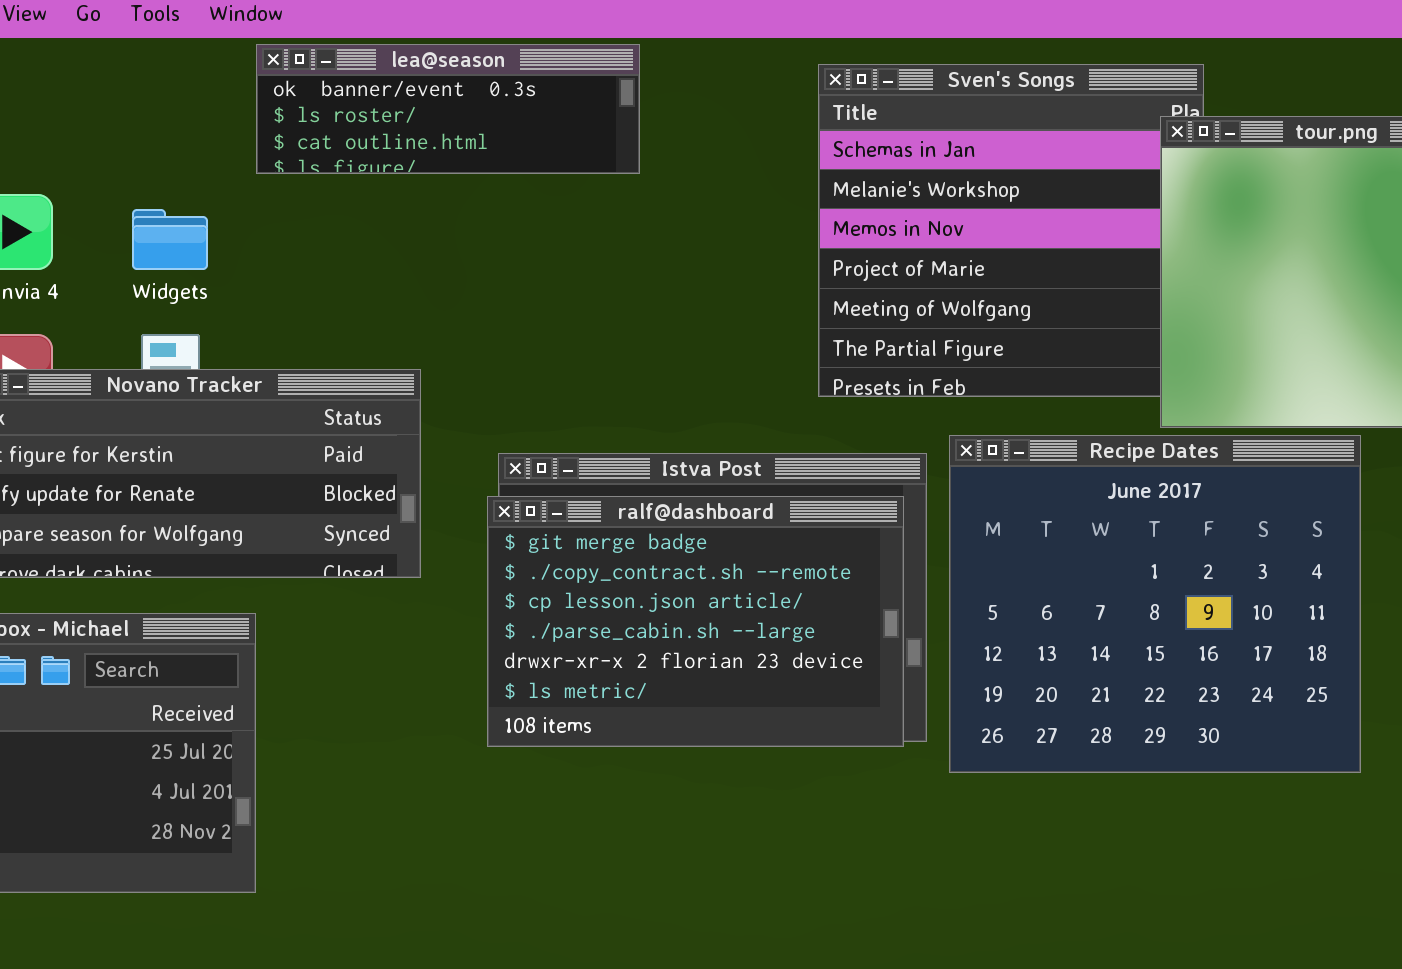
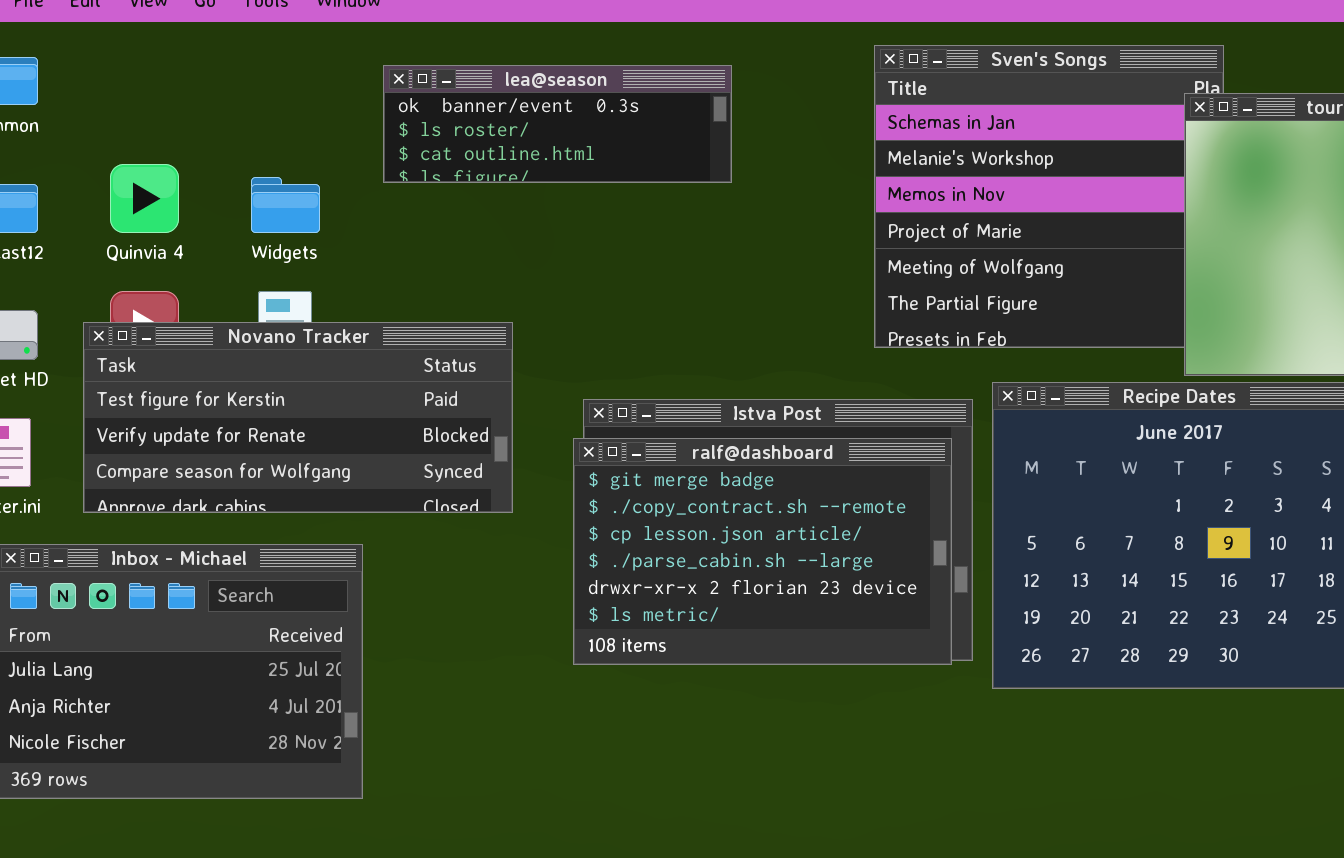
lea@season: [256,44,640,174] -> [383,65,732,183], moved

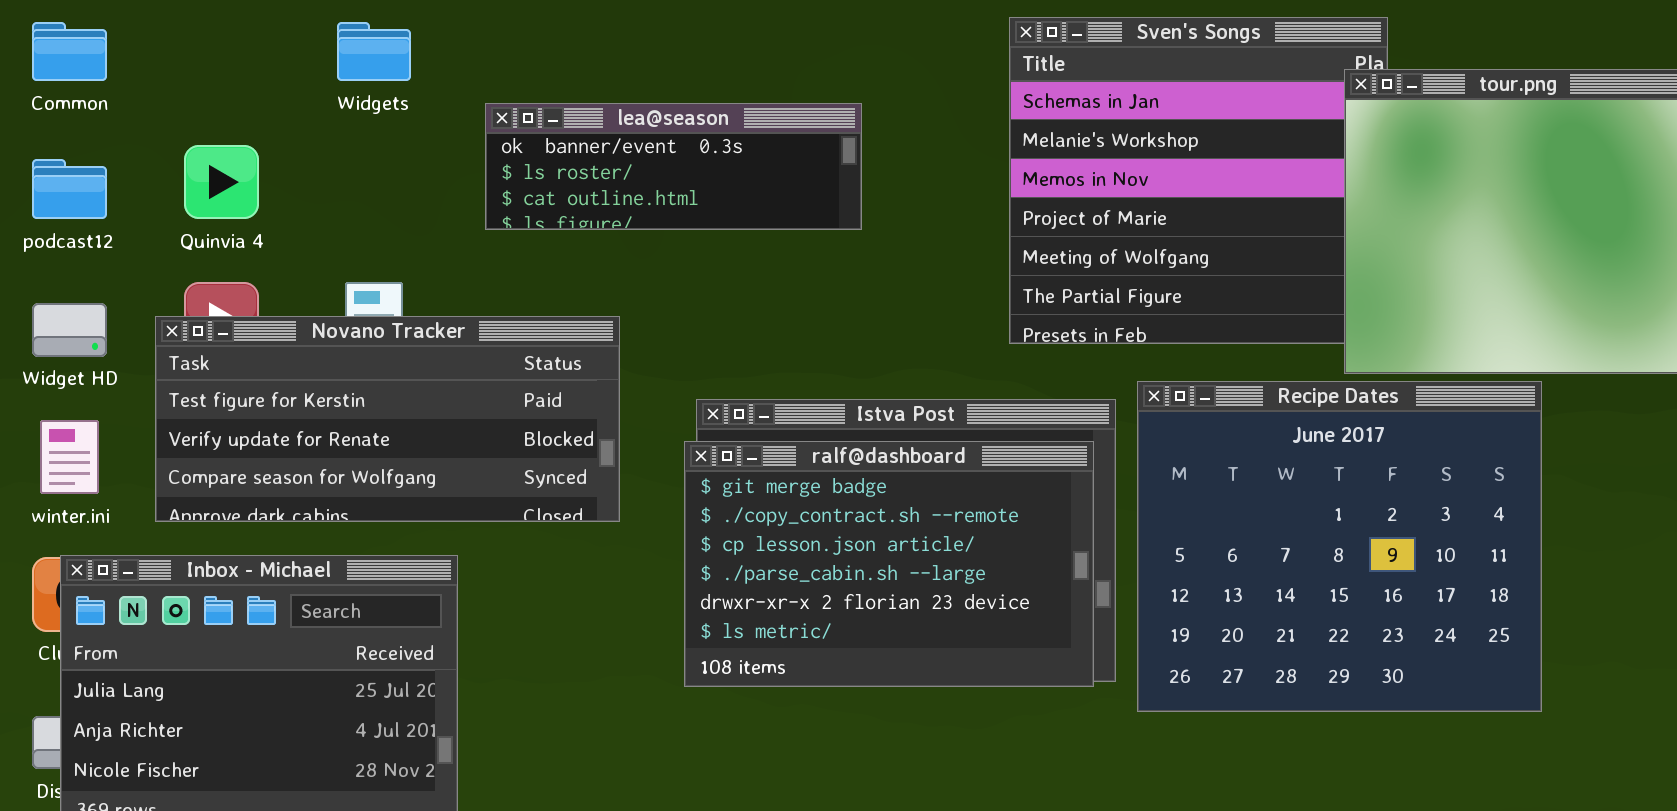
lea@season: [383,65,732,183] -> [485,103,862,230], moved
Widgets: [251,177,320,233] -> [337,22,411,81], moved

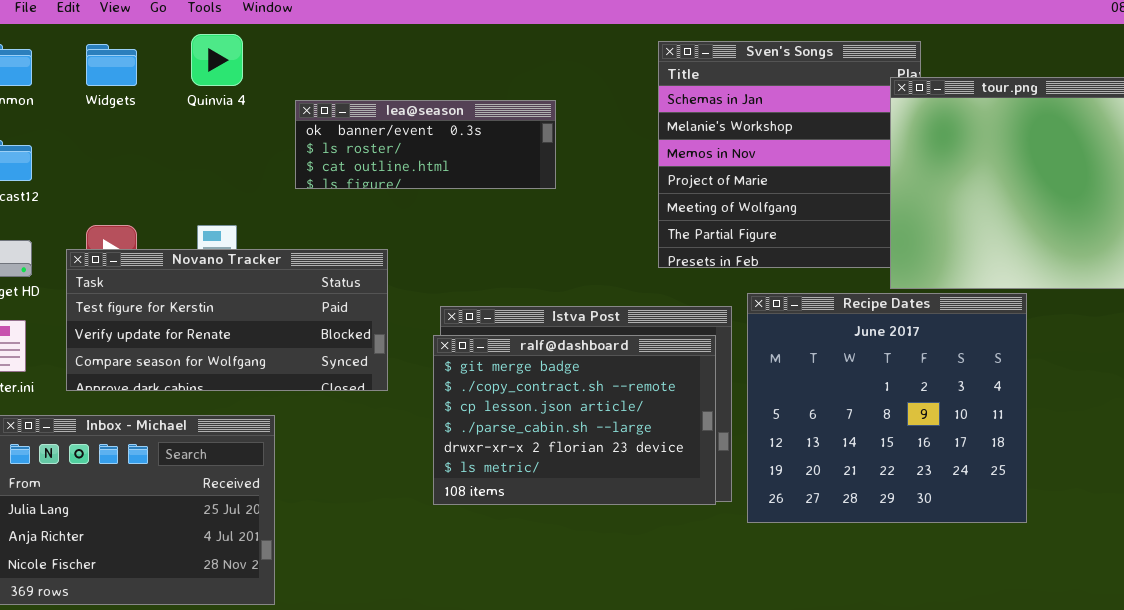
Widgets: [337,22,411,81] -> [86,44,137,86], moved
Quinvia 4: [184,145,259,219] -> [191,34,243,86], moved

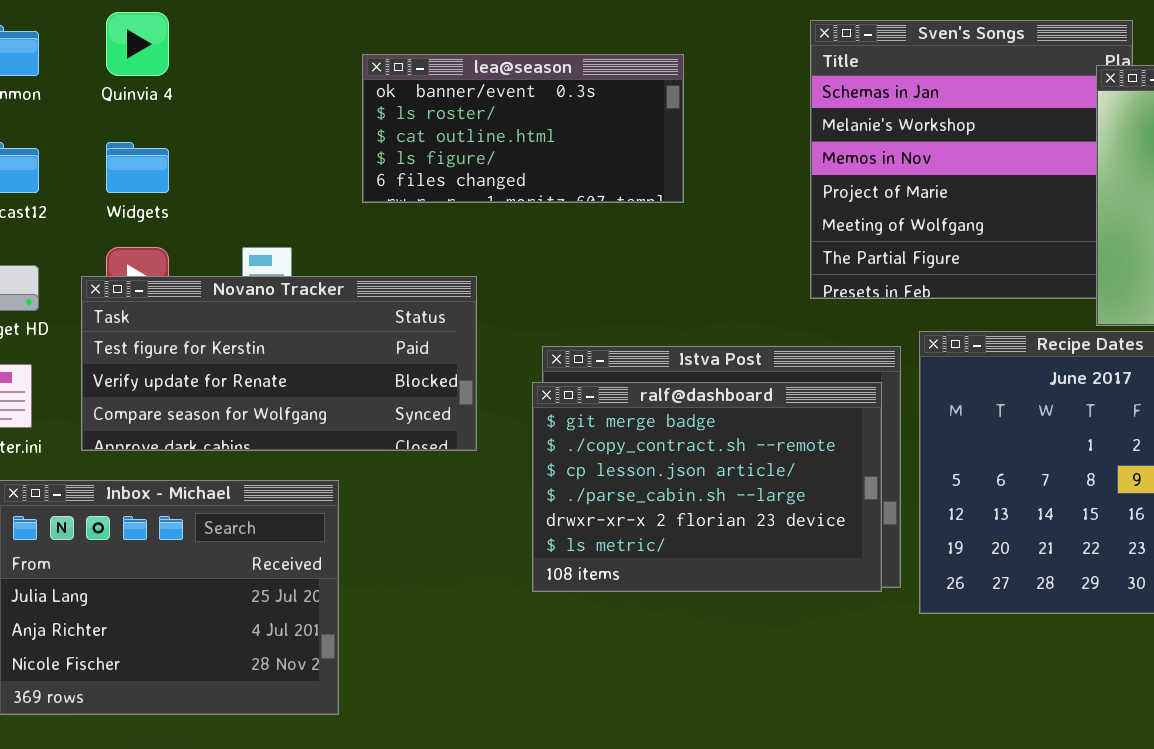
Quinvia 4: [191,34,243,86] -> [106,12,169,76], moved
Widgets: [86,44,137,86] -> [106,142,169,193], moved
lea@season: [295,100,556,189] -> [362,54,684,203], resized

